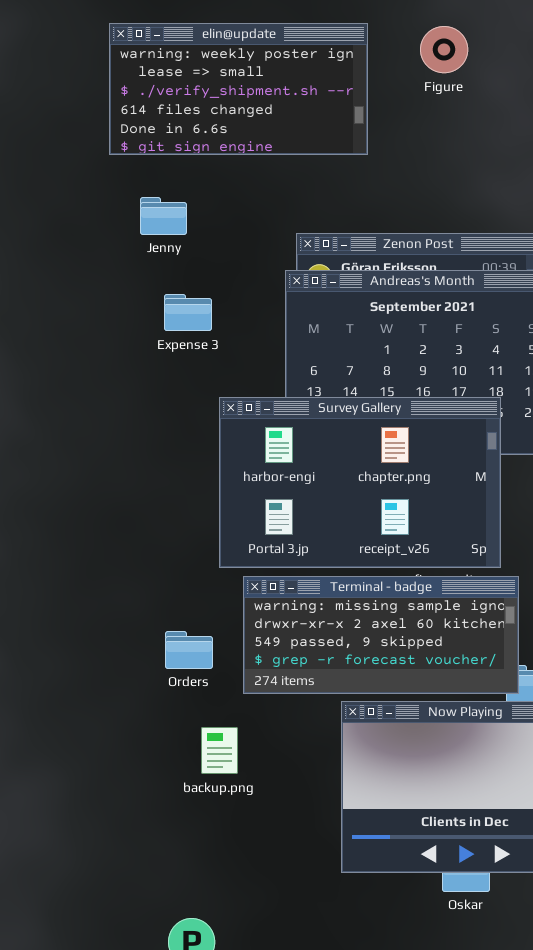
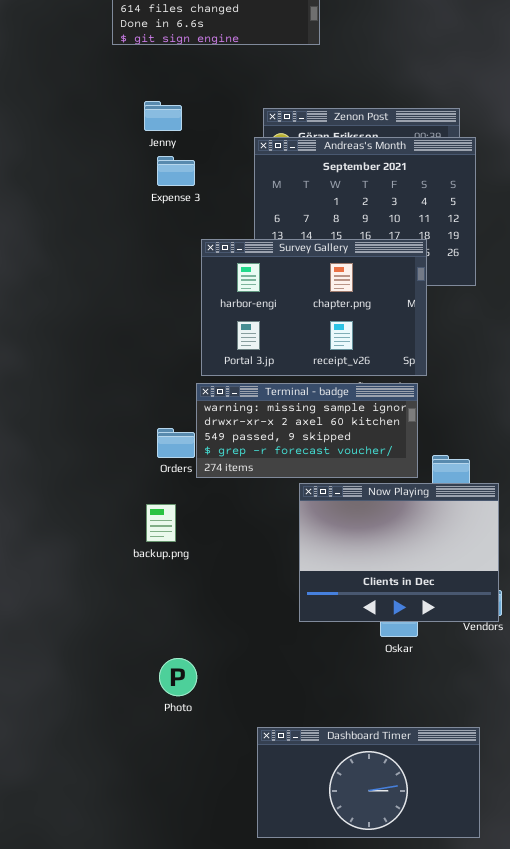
Jenny: [140,197,187,235] -> [144,101,182,131], moved
Terminal - badge: [243,576,519,694] -> [196,383,418,478], moved
backup.png: [201,727,238,774] -> [146,504,176,542], moved

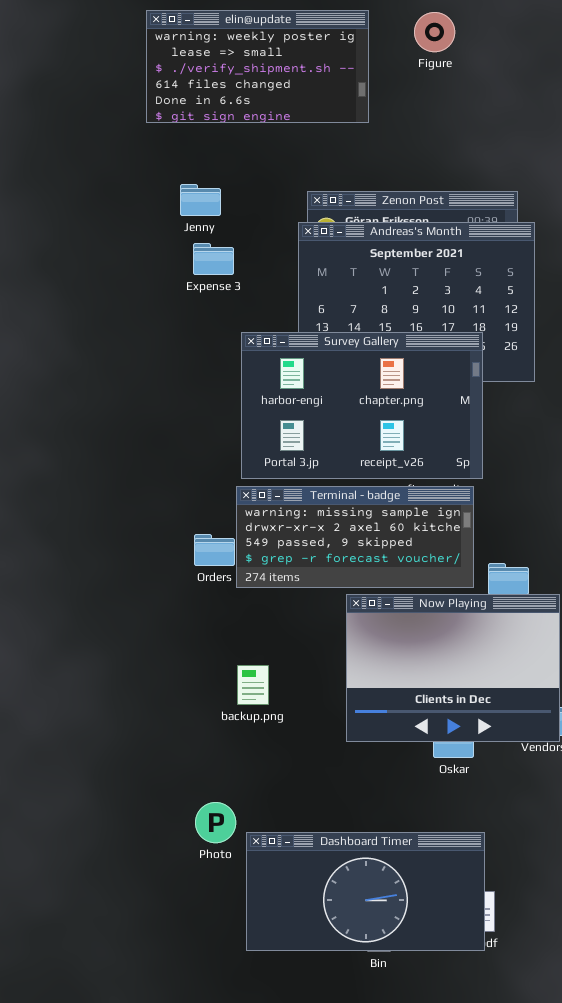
backup.png: [146,504,176,542] -> [237,665,269,705], moved
Photo: [159,658,197,696] -> [195,802,236,843], moved
Dashboard Timer: [257,727,480,838] -> [246,832,485,951], moved

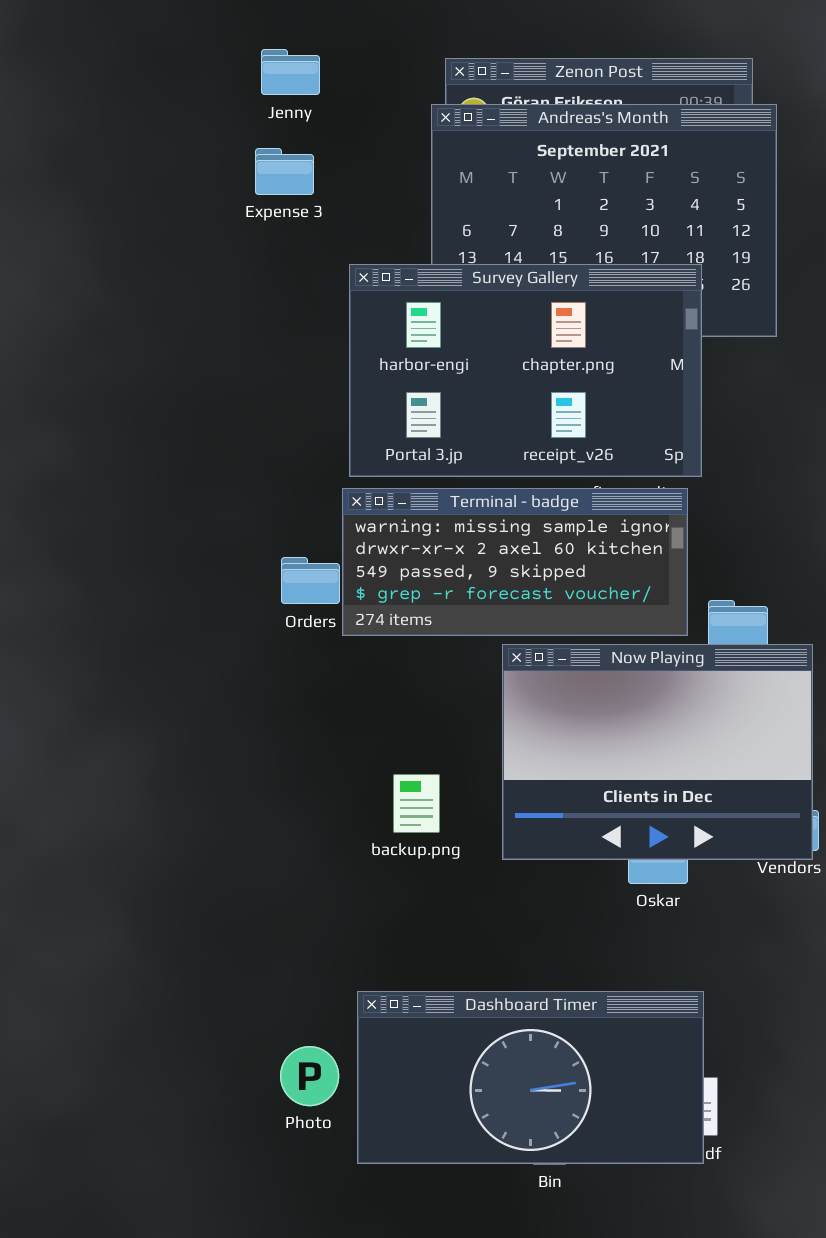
Expense 3: [193,243,234,275] -> [255,148,314,195], moved
backup.png: [237,665,269,705] -> [393,774,440,833], moved
Photo: [195,802,236,843] -> [280,1046,339,1106], moved

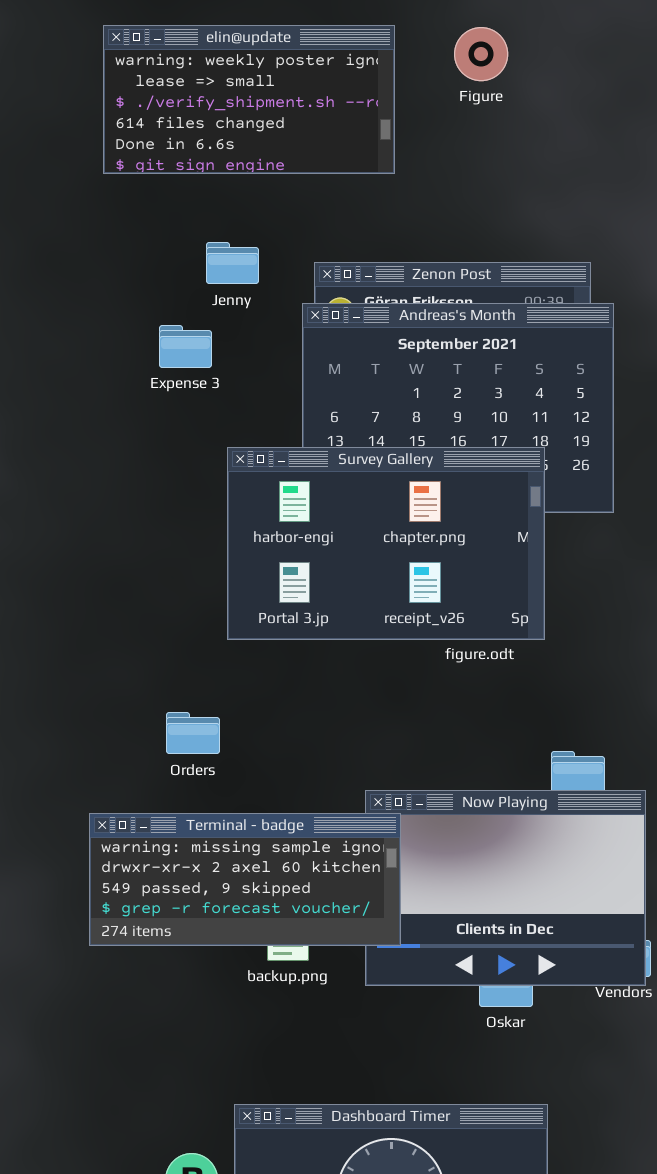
Jenny: [261,49,320,95] -> [206,242,259,284], moved
Expense 3: [255,148,314,195] -> [159,325,212,368], moved
Terminal - badge: [342,488,688,636] -> [89,813,401,946], moved

